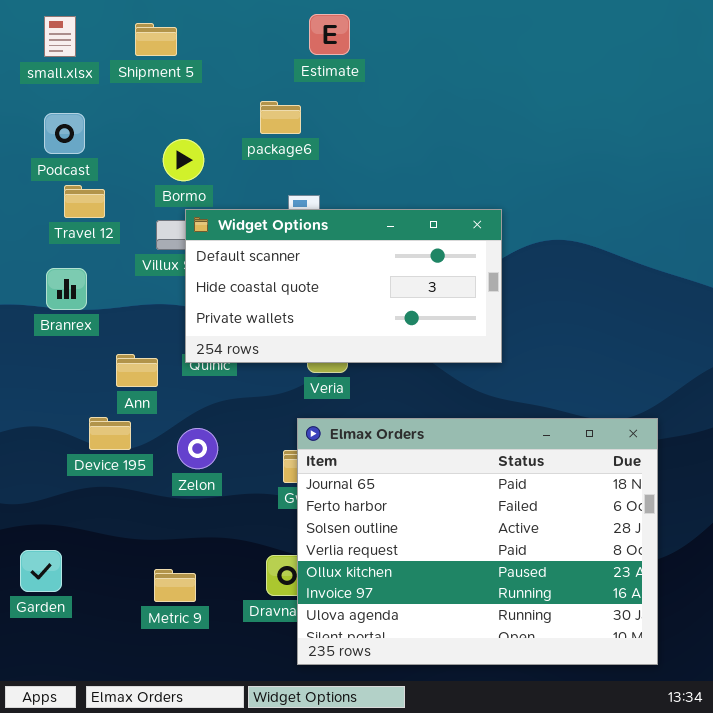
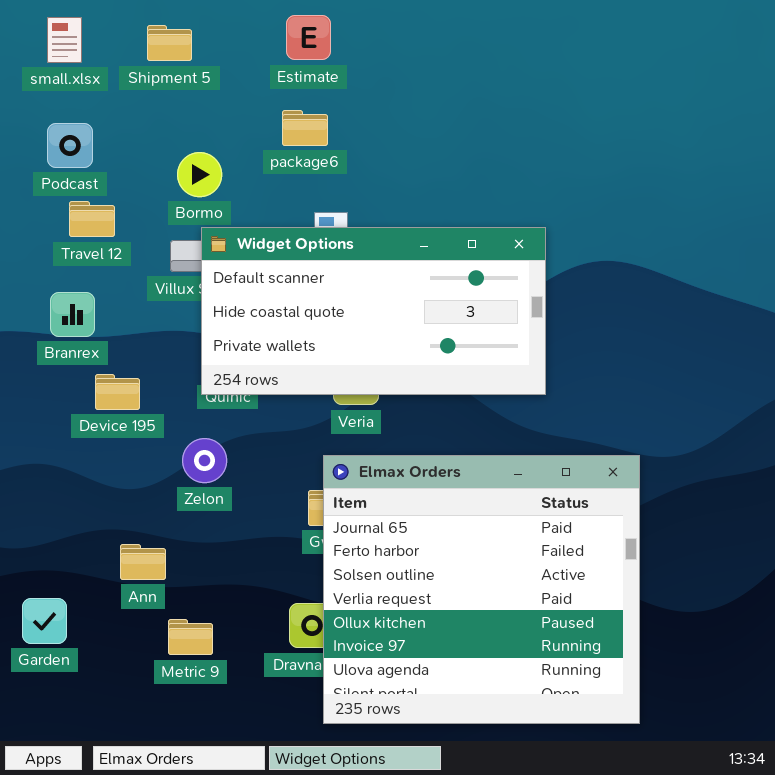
Estimate: [309,14,350,55] -> [286,15,331,60], moved
Ann: [116,354,158,387] -> [120,544,166,580], moved
Device 195: [89,417,131,450] -> [95,374,140,410], moved
Elmax Orders: [297,418,658,665] -> [323,455,640,724], resized
Zelon: [177,428,218,469] -> [182,438,227,483], moved

